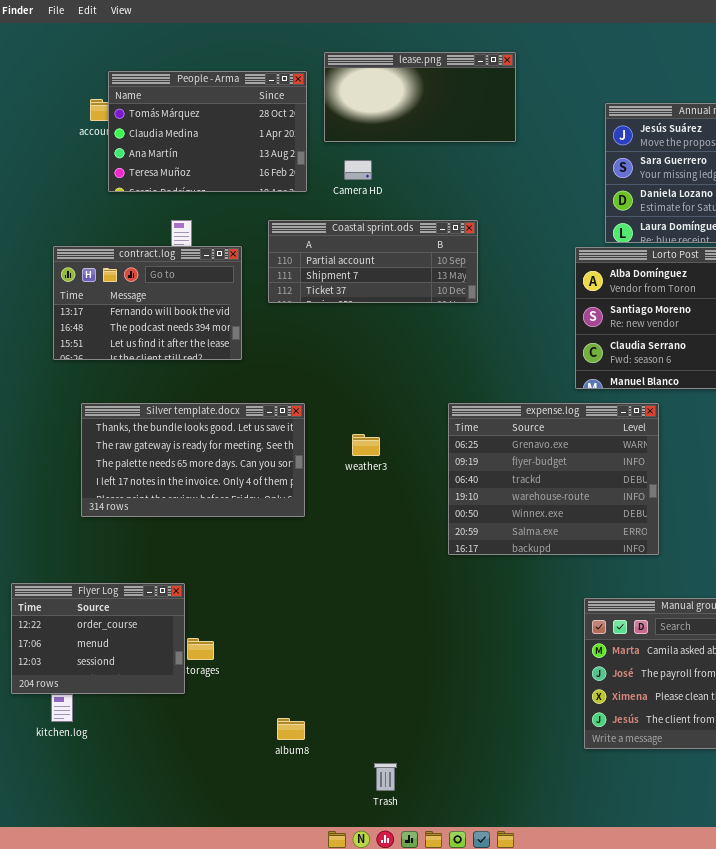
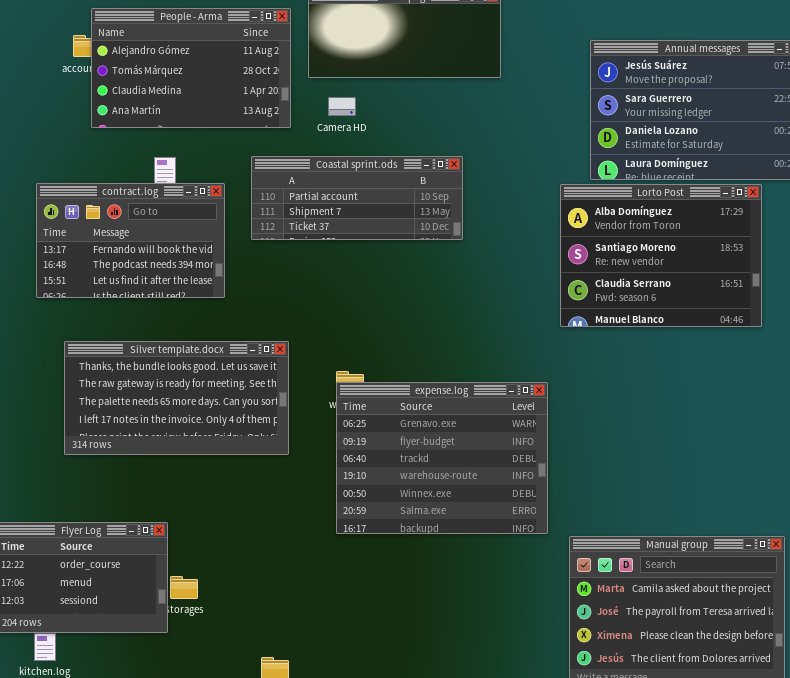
People - Arma: [108,71,307,192] -> [91,8,291,128], scrolled up 1 row
expense.log: [448,403,659,555] -> [336,382,548,534], moved

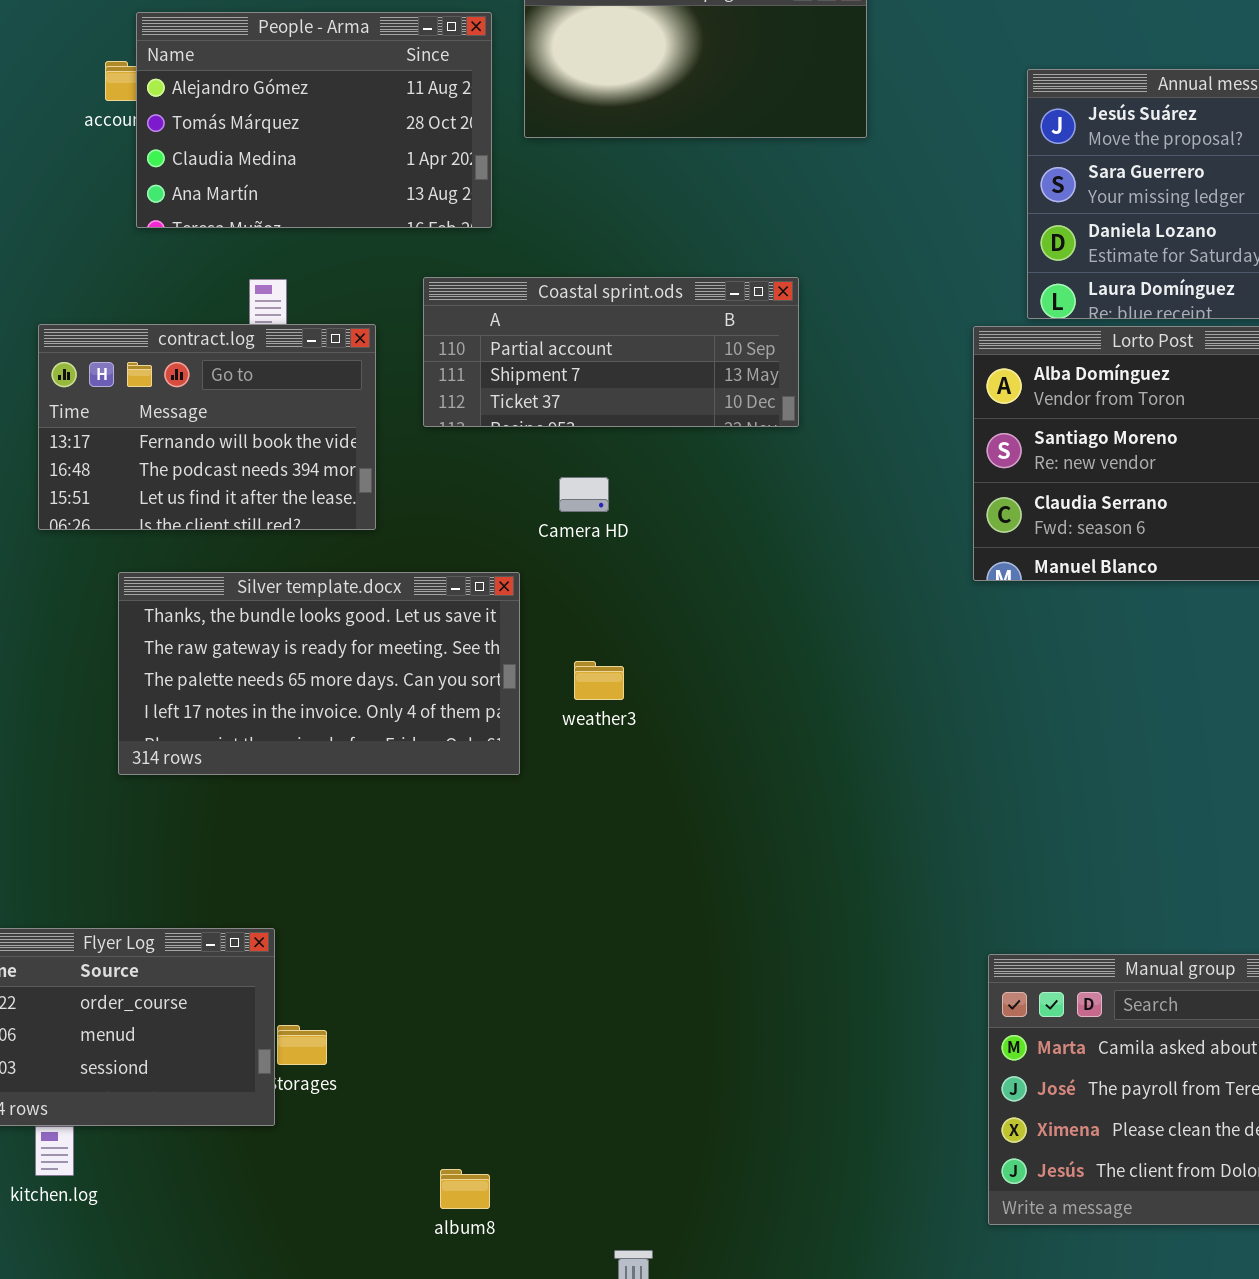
Camera HD: [328,97,356,116] -> [559,477,609,512], moved
Silver template.docx: [64,341,289,455] -> [118,572,520,775], moved
expense.log: [336,382,548,534] -> none, closed

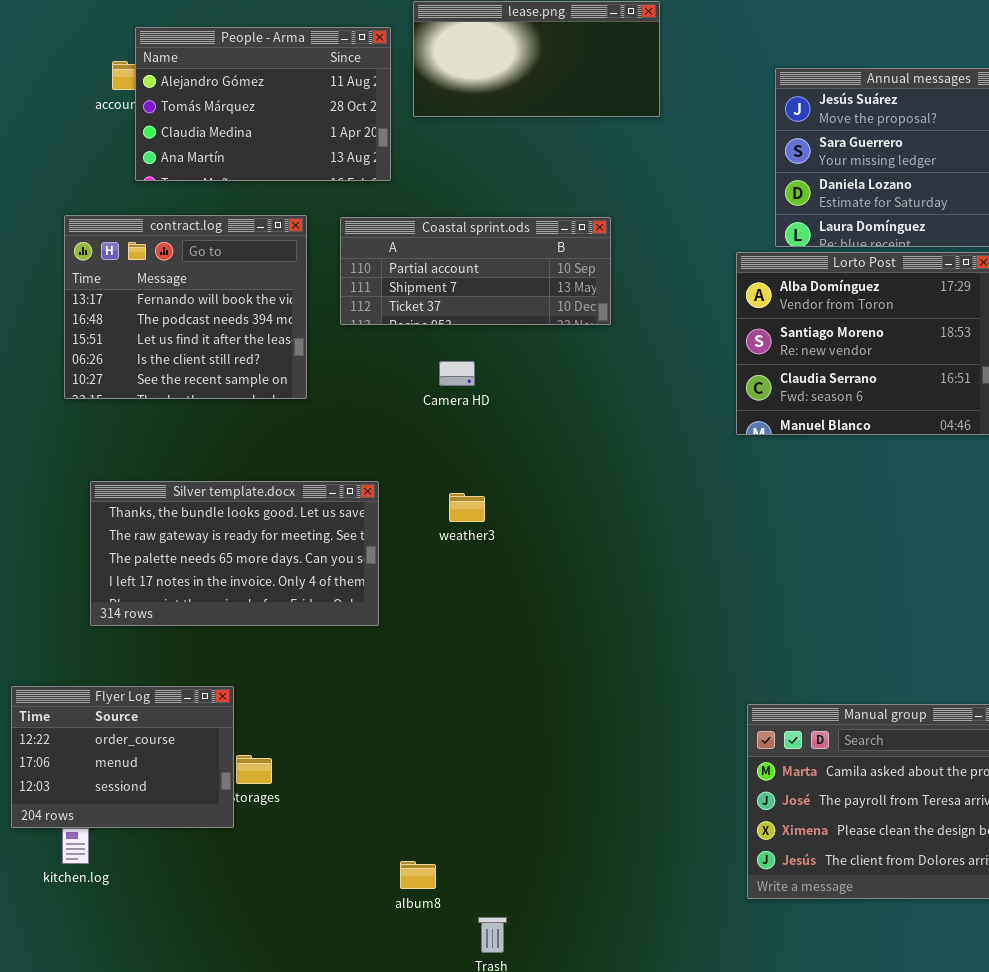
contract.log: [38,324,376,530] -> [64,215,307,399], resized
Silver template.docx: [118,572,520,775] -> [90,481,379,626], moved
album8: [440,1169,490,1209] -> [400,861,436,889], moved

